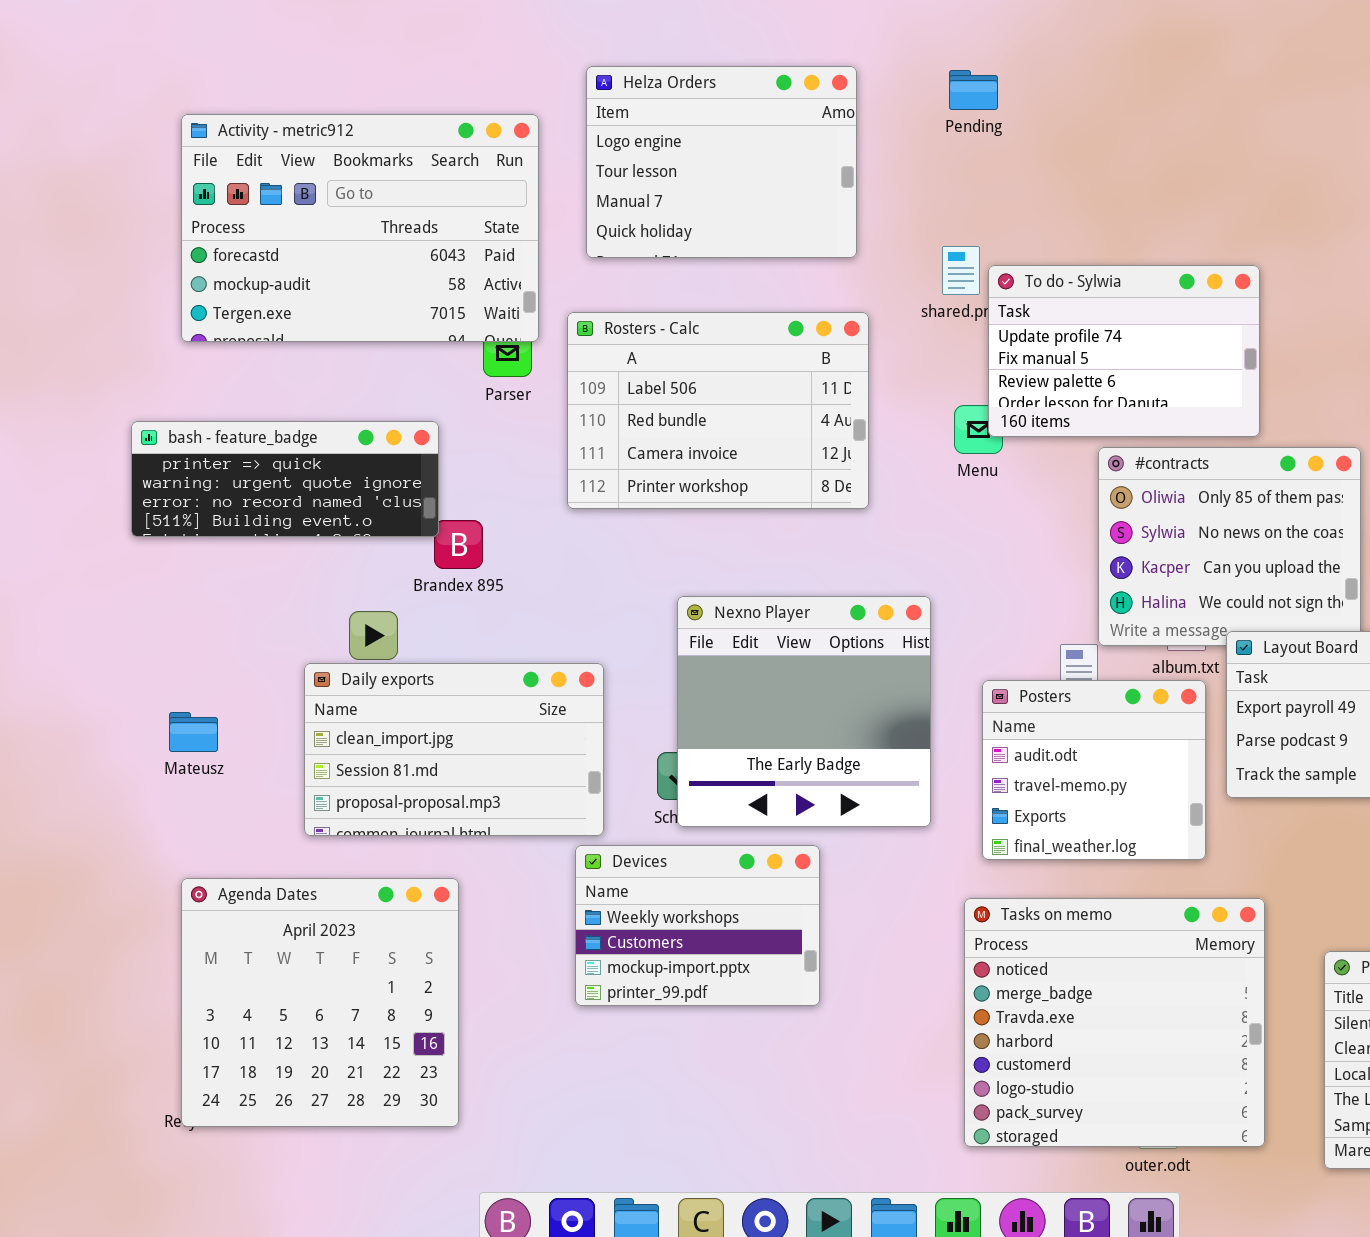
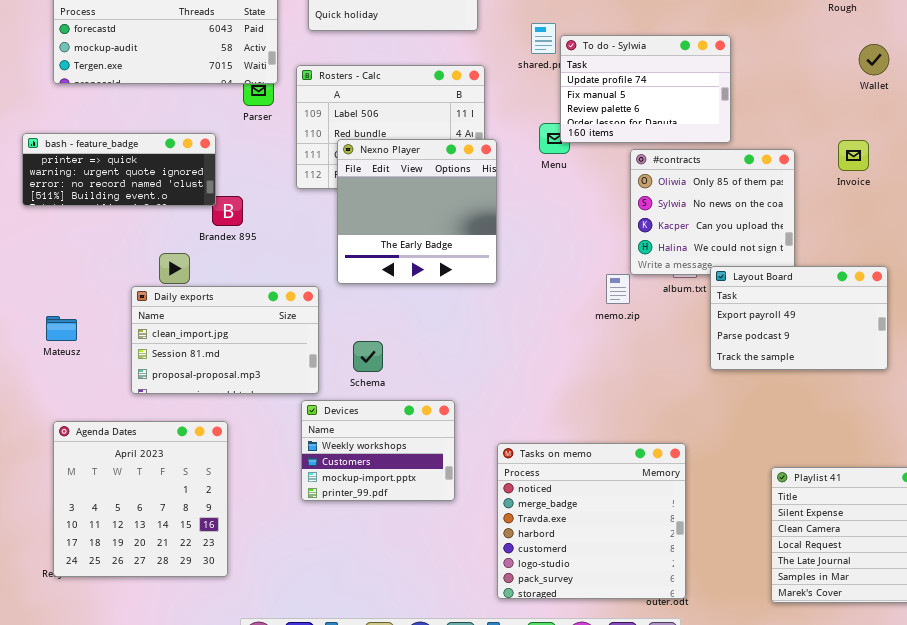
Nexno Player: [677,596,931,827] -> [337,139,497,284], moved
Posters: [982,680,1206,860] -> none, closed
Tasks on memo: [964,898,1265,1147] -> [497,443,686,599], moved

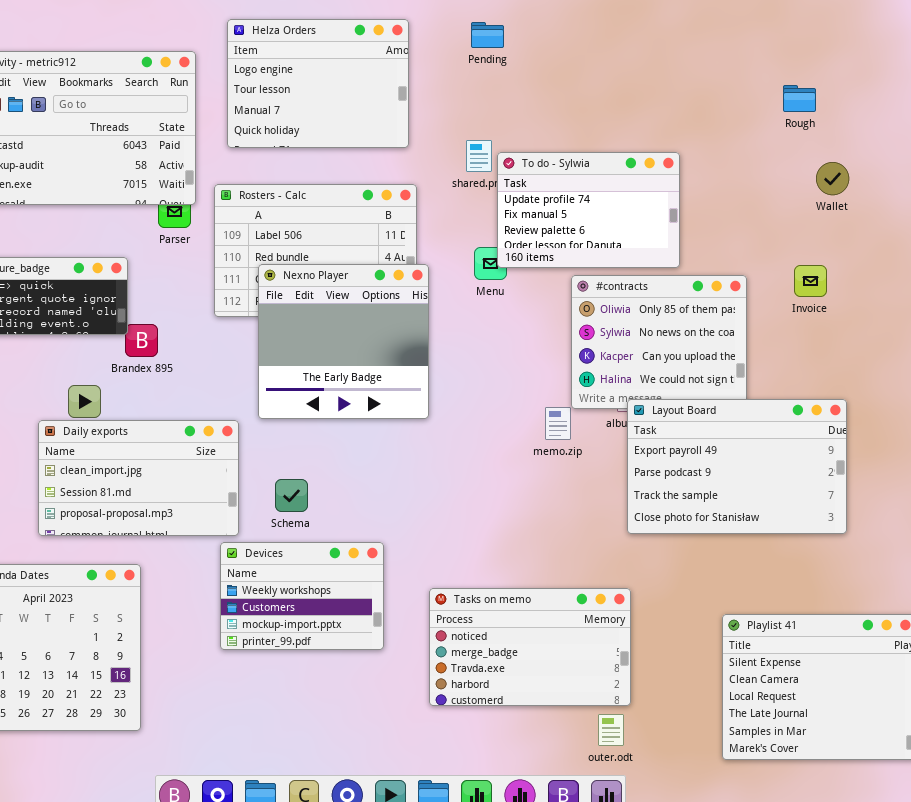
Layout Board: [710,266,888,370] -> [627,399,847,534], resized
Tasks on memo: [497,443,686,599] -> [429,588,631,706], resized

